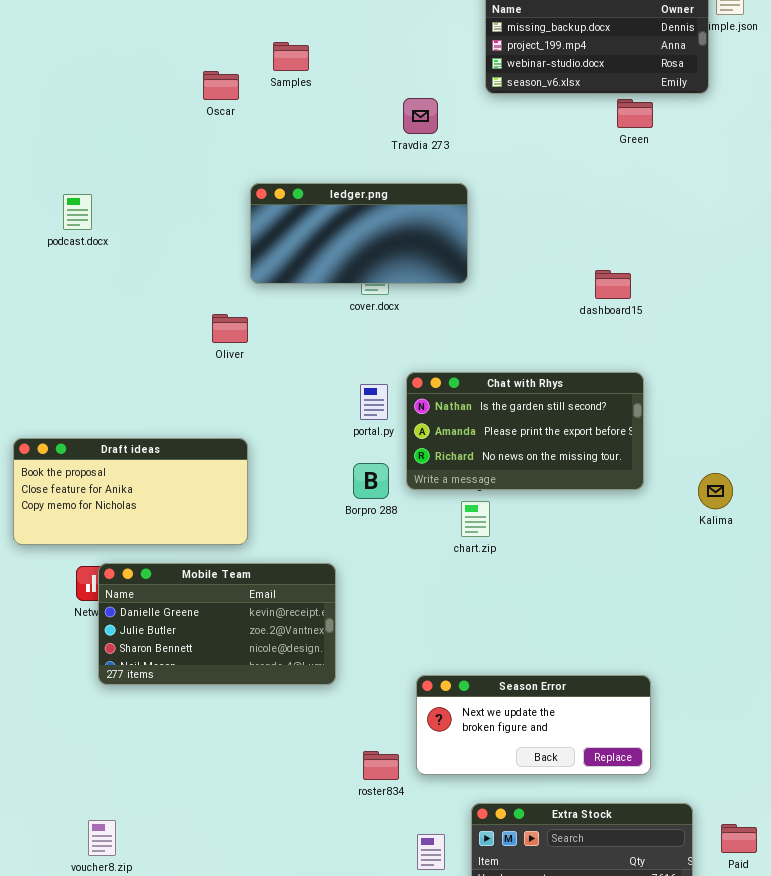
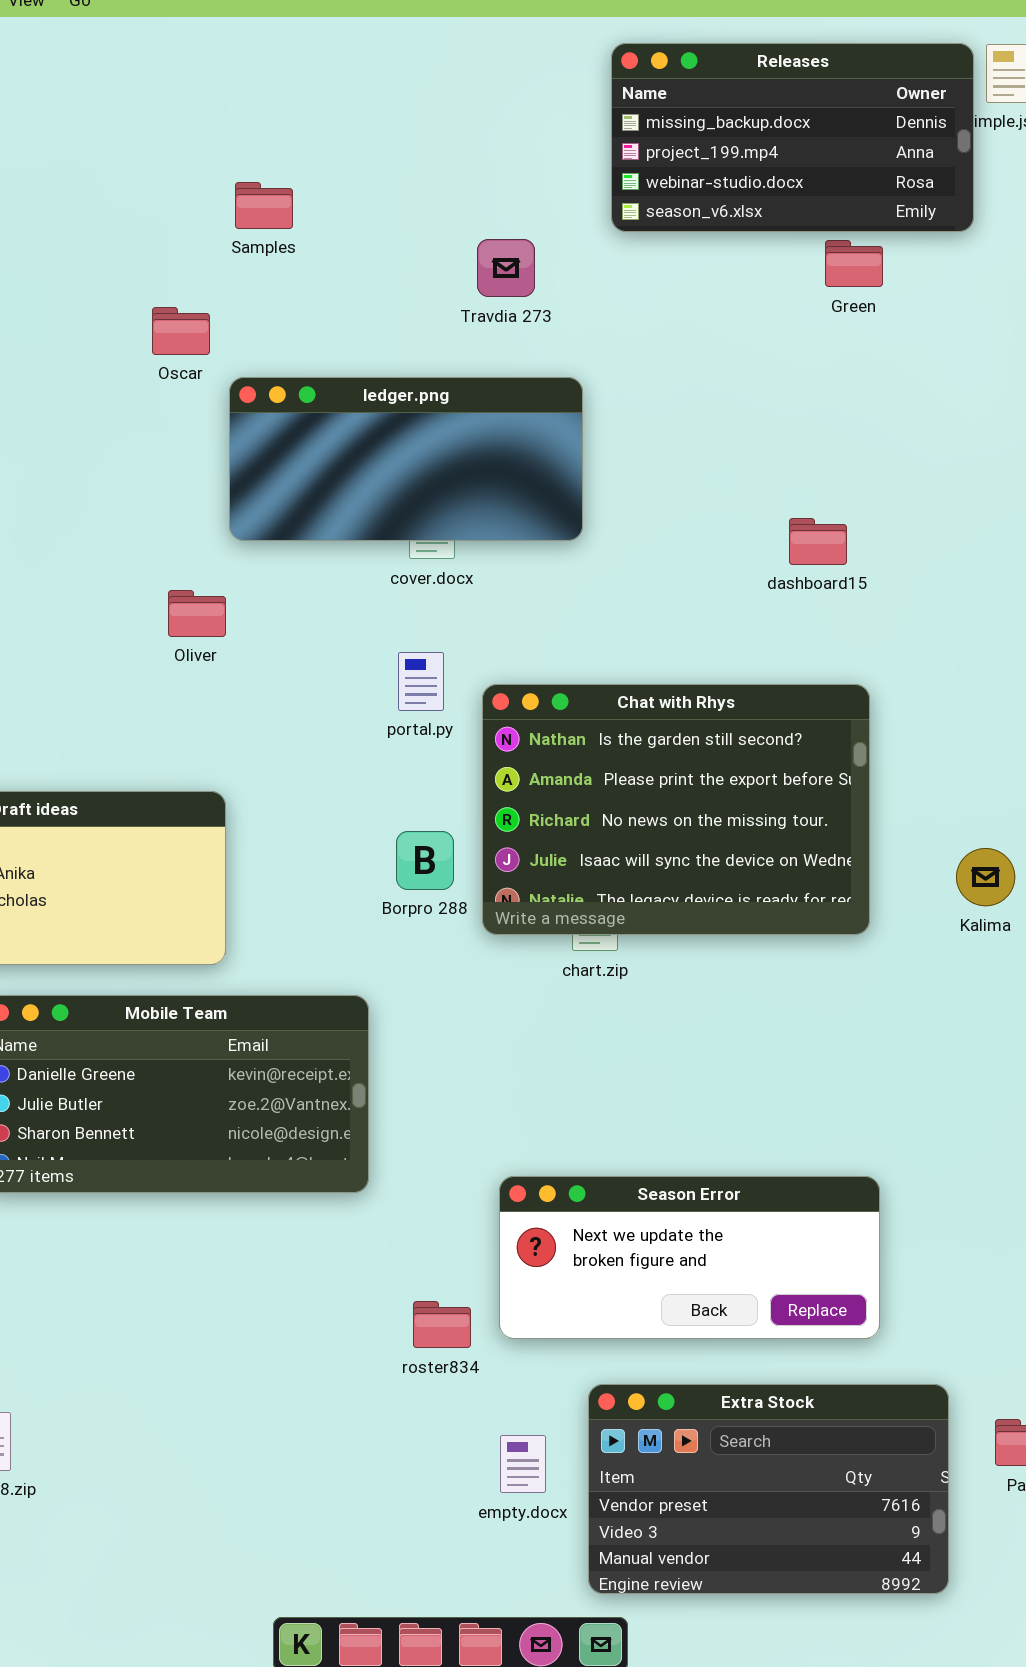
Samples: [273,42,309,71] -> [235,182,293,229], moved
Oscar: [203,71,239,100] -> [152,307,210,355], moved
Chat with Rhys: [406,372,644,490] -> [482,684,870,935], resized
portal.py: [360,384,388,420] -> [398,652,444,711], moved

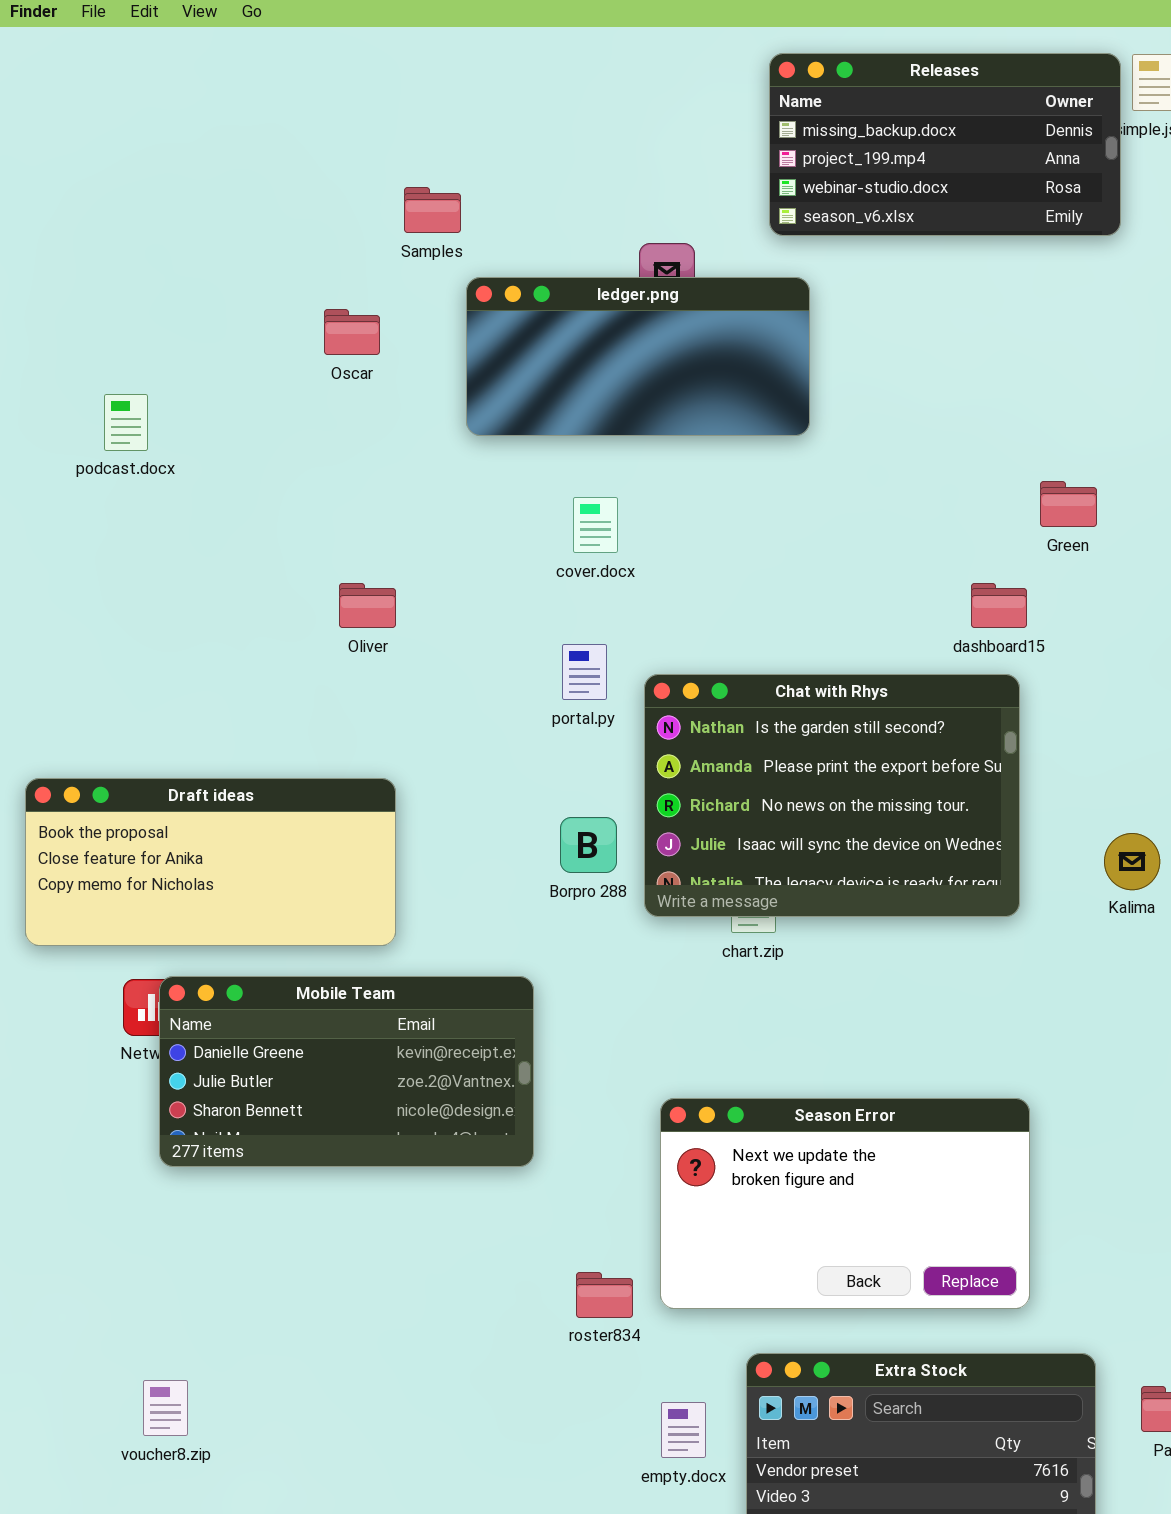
Green: [825,240,883,287] -> [1040,481,1097,527], moved
ledger.png: [229,377,583,541] -> [466,277,810,436], moved
dashboard15: [789,518,847,565] -> [971,583,1027,628], moved
Season Error: [499,1176,880,1339] -> [660,1098,1030,1309], resized

